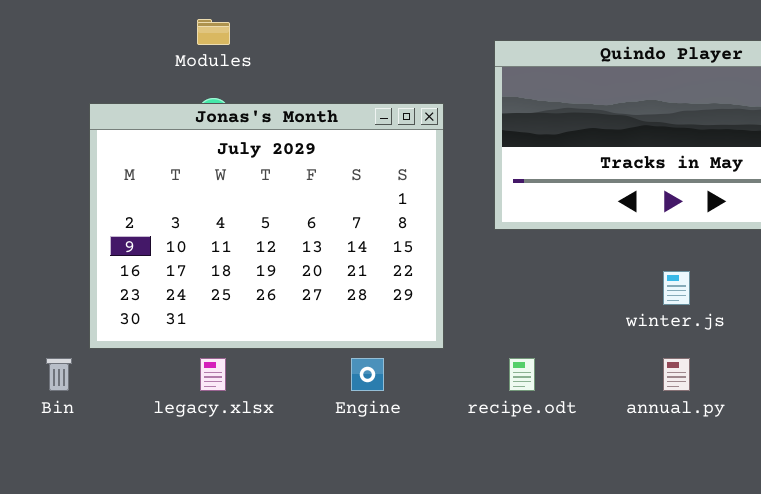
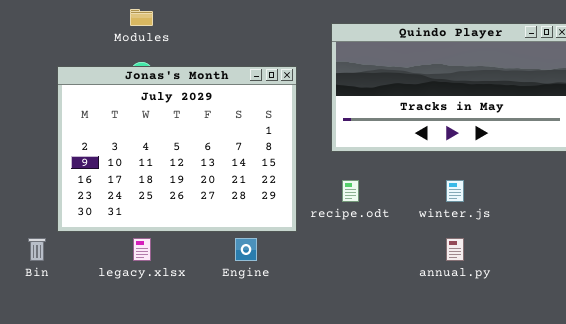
recipe.odt: [509,358,535,391] -> [342,180,359,202], moved

